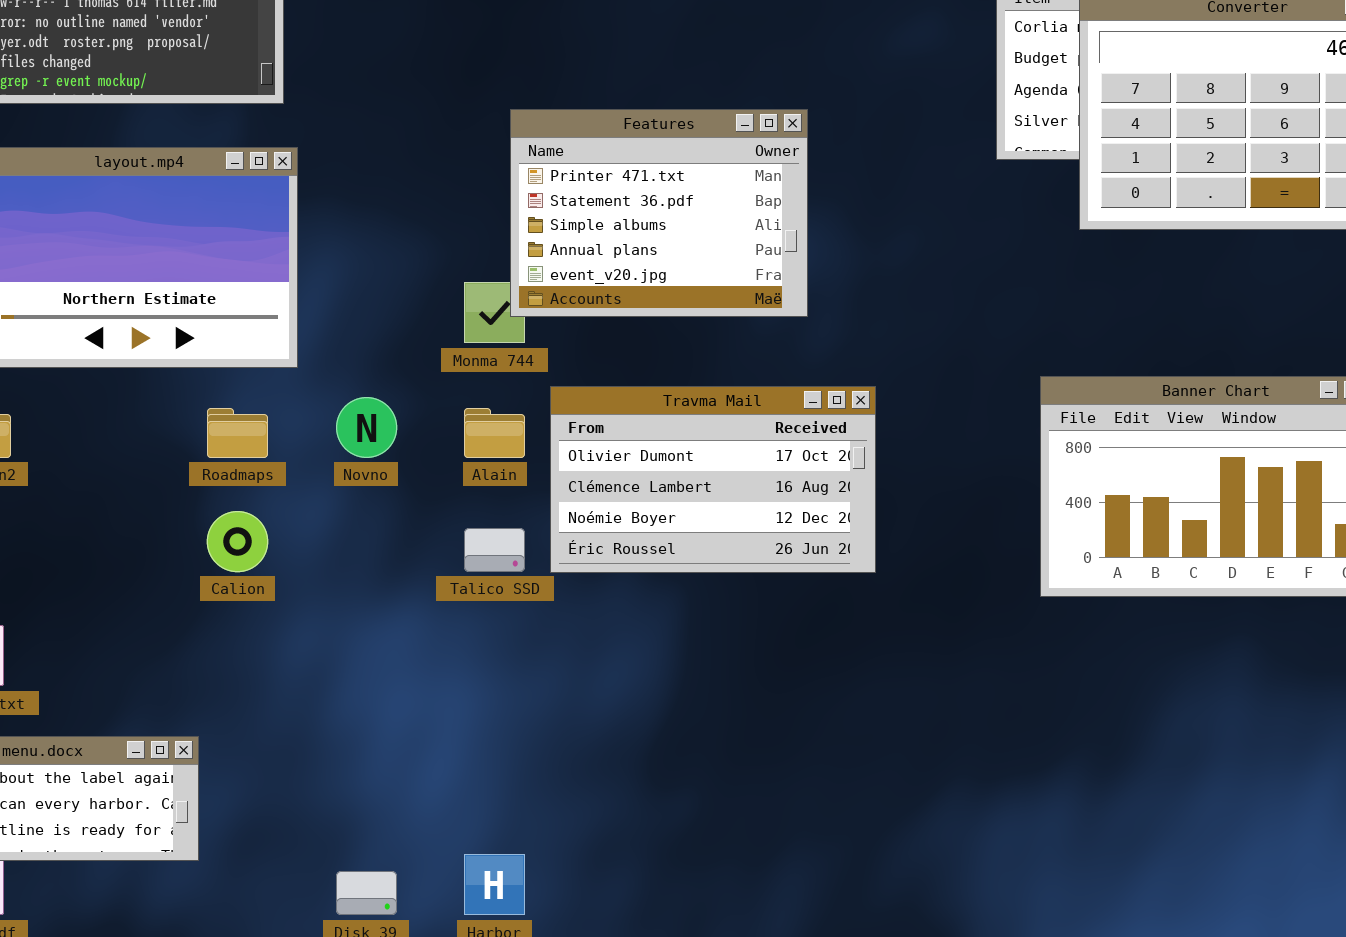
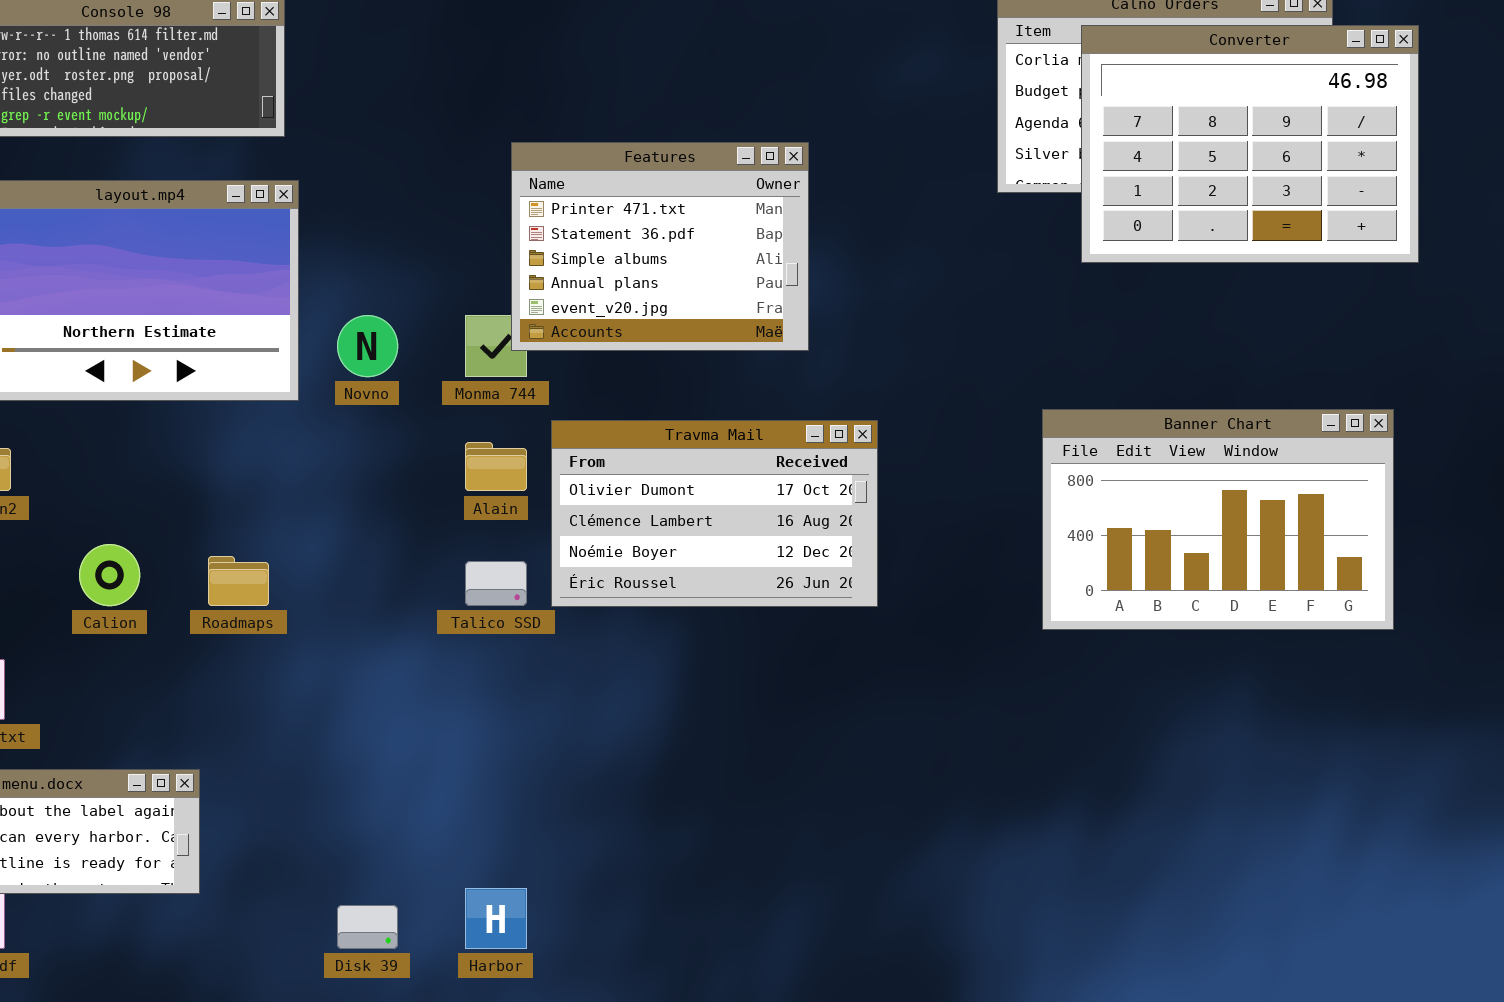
Novno: [336,397,397,458] -> [337,315,398,377], moved
Roadmaps: [207,408,268,458] -> [208,556,269,606], moved
Calion: [207,511,268,572] -> [79,544,140,606], moved

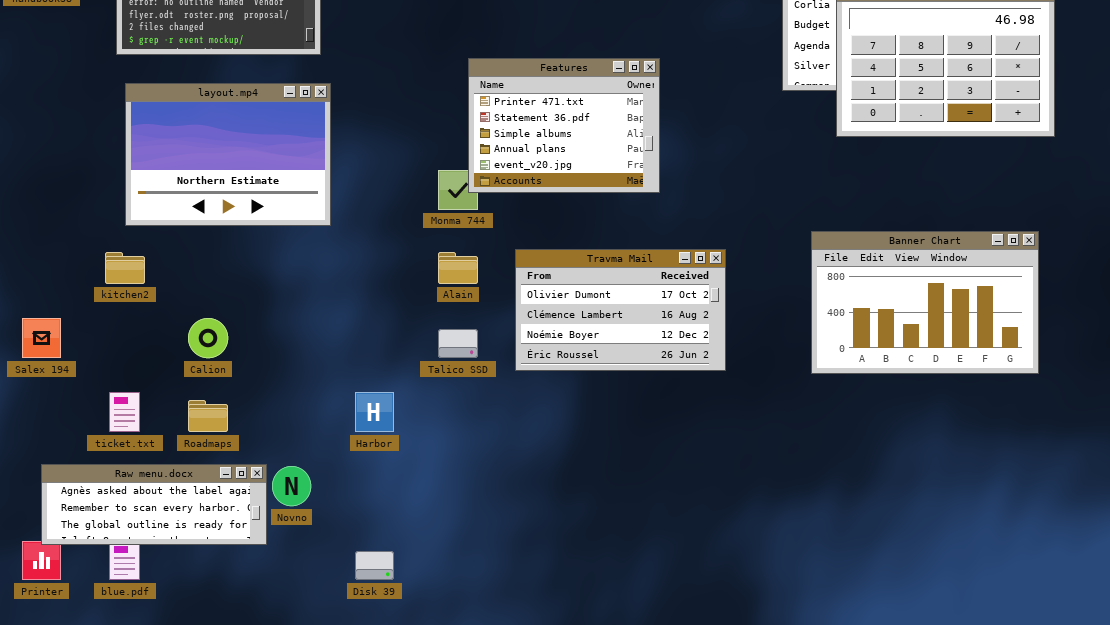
Novno: [337,315,398,377] -> [272,466,311,506], moved
Travma Mail: [551,420,878,607] -> [515,249,726,371], moved
Roadmaps: [208,556,269,606] -> [188,400,228,432], moved
Harbor: [465,888,527,949] -> [355,392,394,432], moved

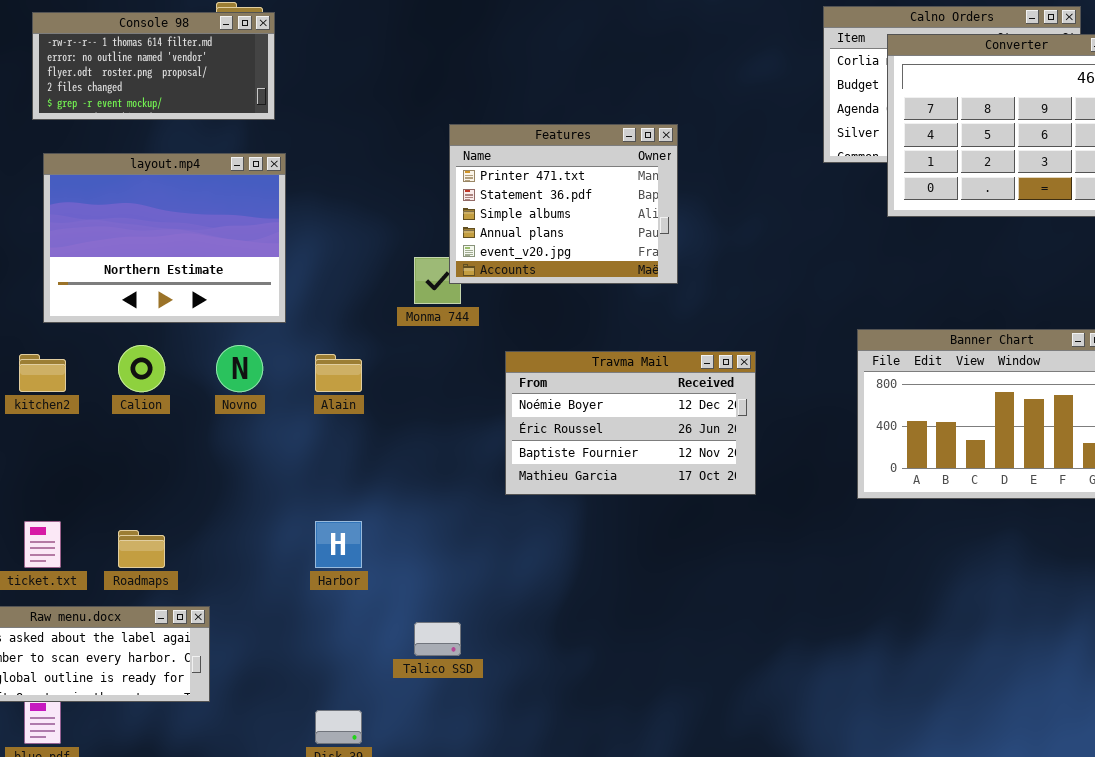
Travma Mail: [515,249,726,371] -> [505,351,756,495], scrolled down 2 rows
Alain: [438,252,478,284] -> [315,354,362,392], moved
Calion: [188,318,228,358] -> [118,345,165,392], moved
Talico SSD: [438,329,478,358] -> [414,622,461,656], moved
Novno: [272,466,311,506] -> [216,345,263,392], moved

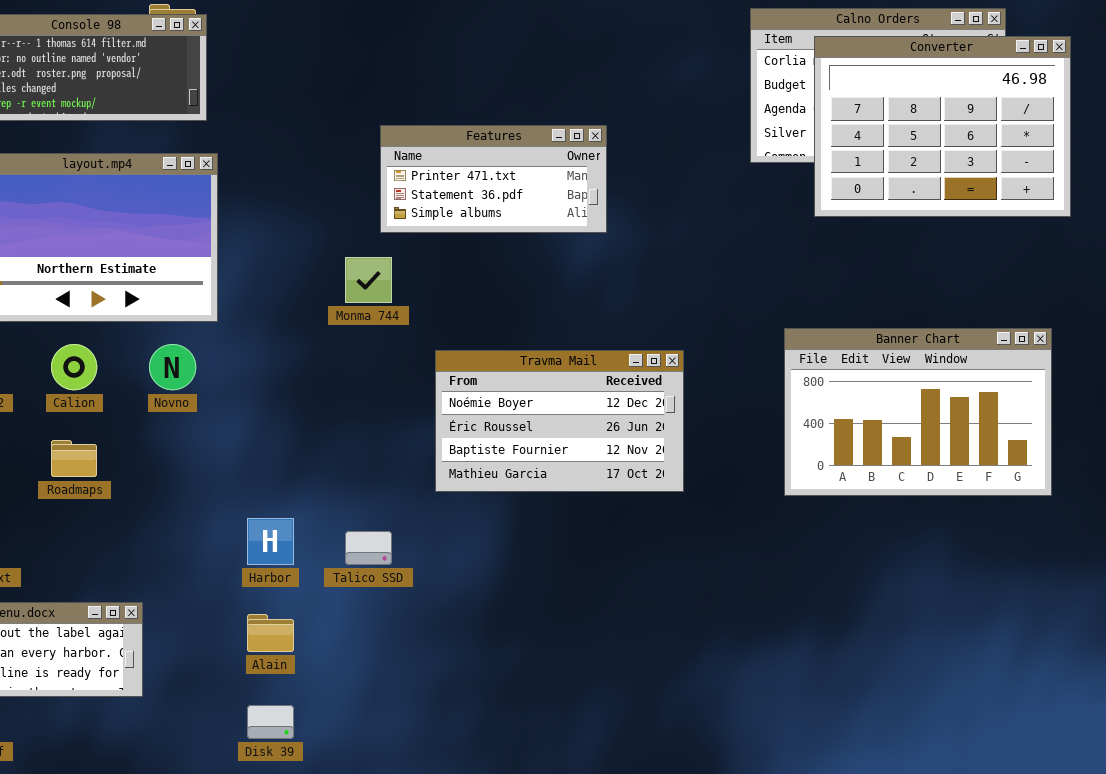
Features: [449,124,678,284] -> [380,125,607,233], resized
Alain: [315,354,362,392] -> [247,614,294,652], moved
Roadmaps: [118,530,165,568] -> [51,440,97,477], moved
Talico SSD: [414,622,461,656] -> [345,531,392,565], moved

